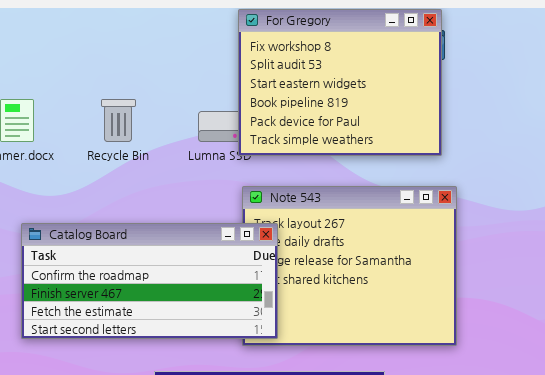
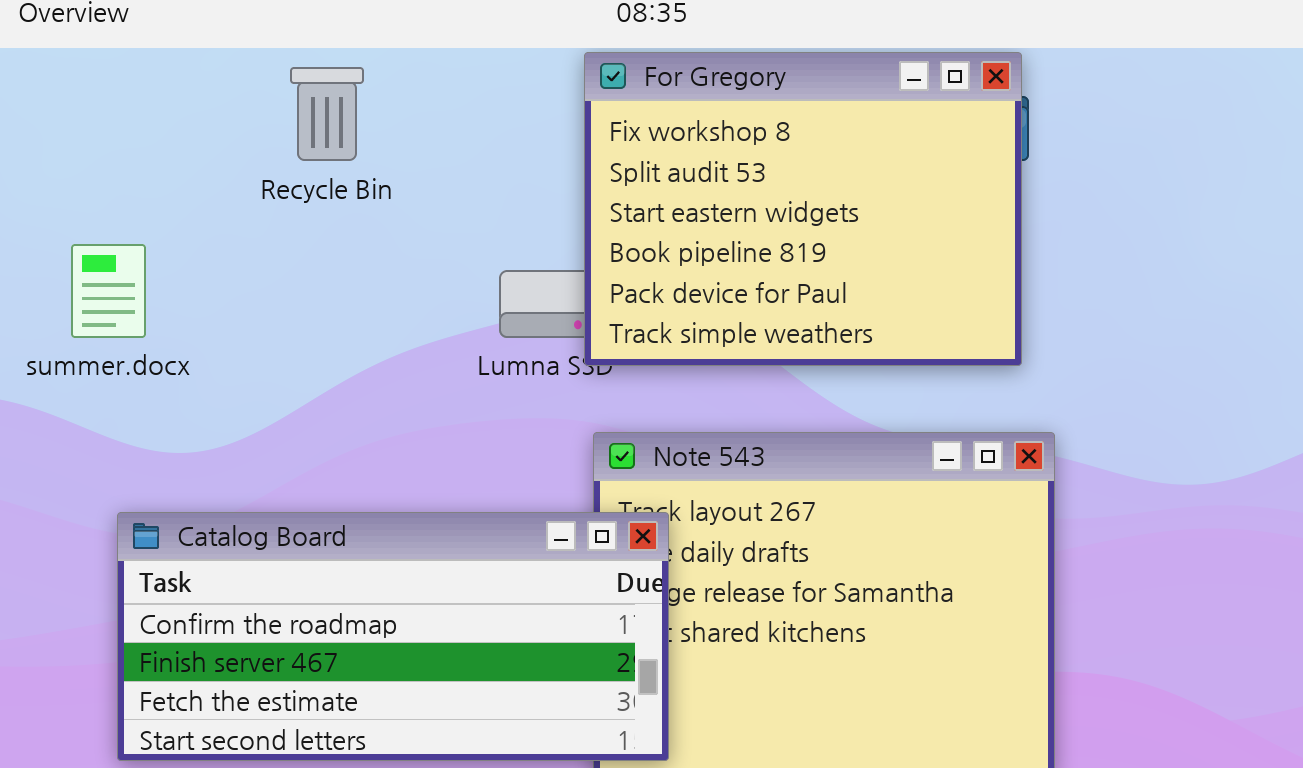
Recycle Bin: [101,99,136,142] -> [290,67,364,161], moved

